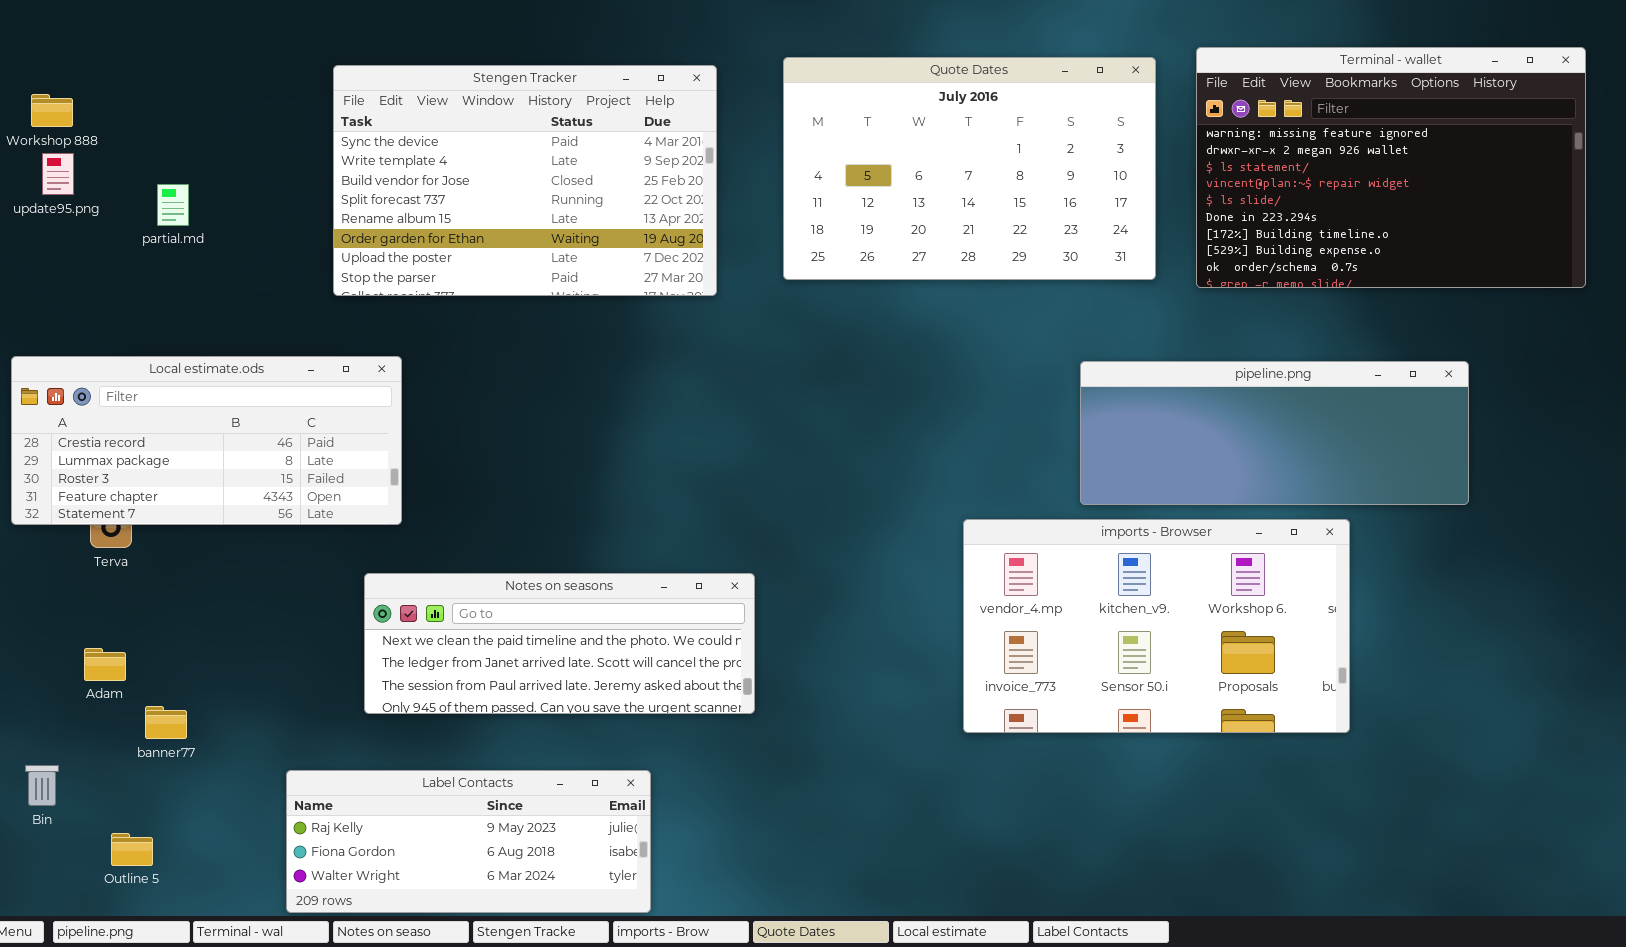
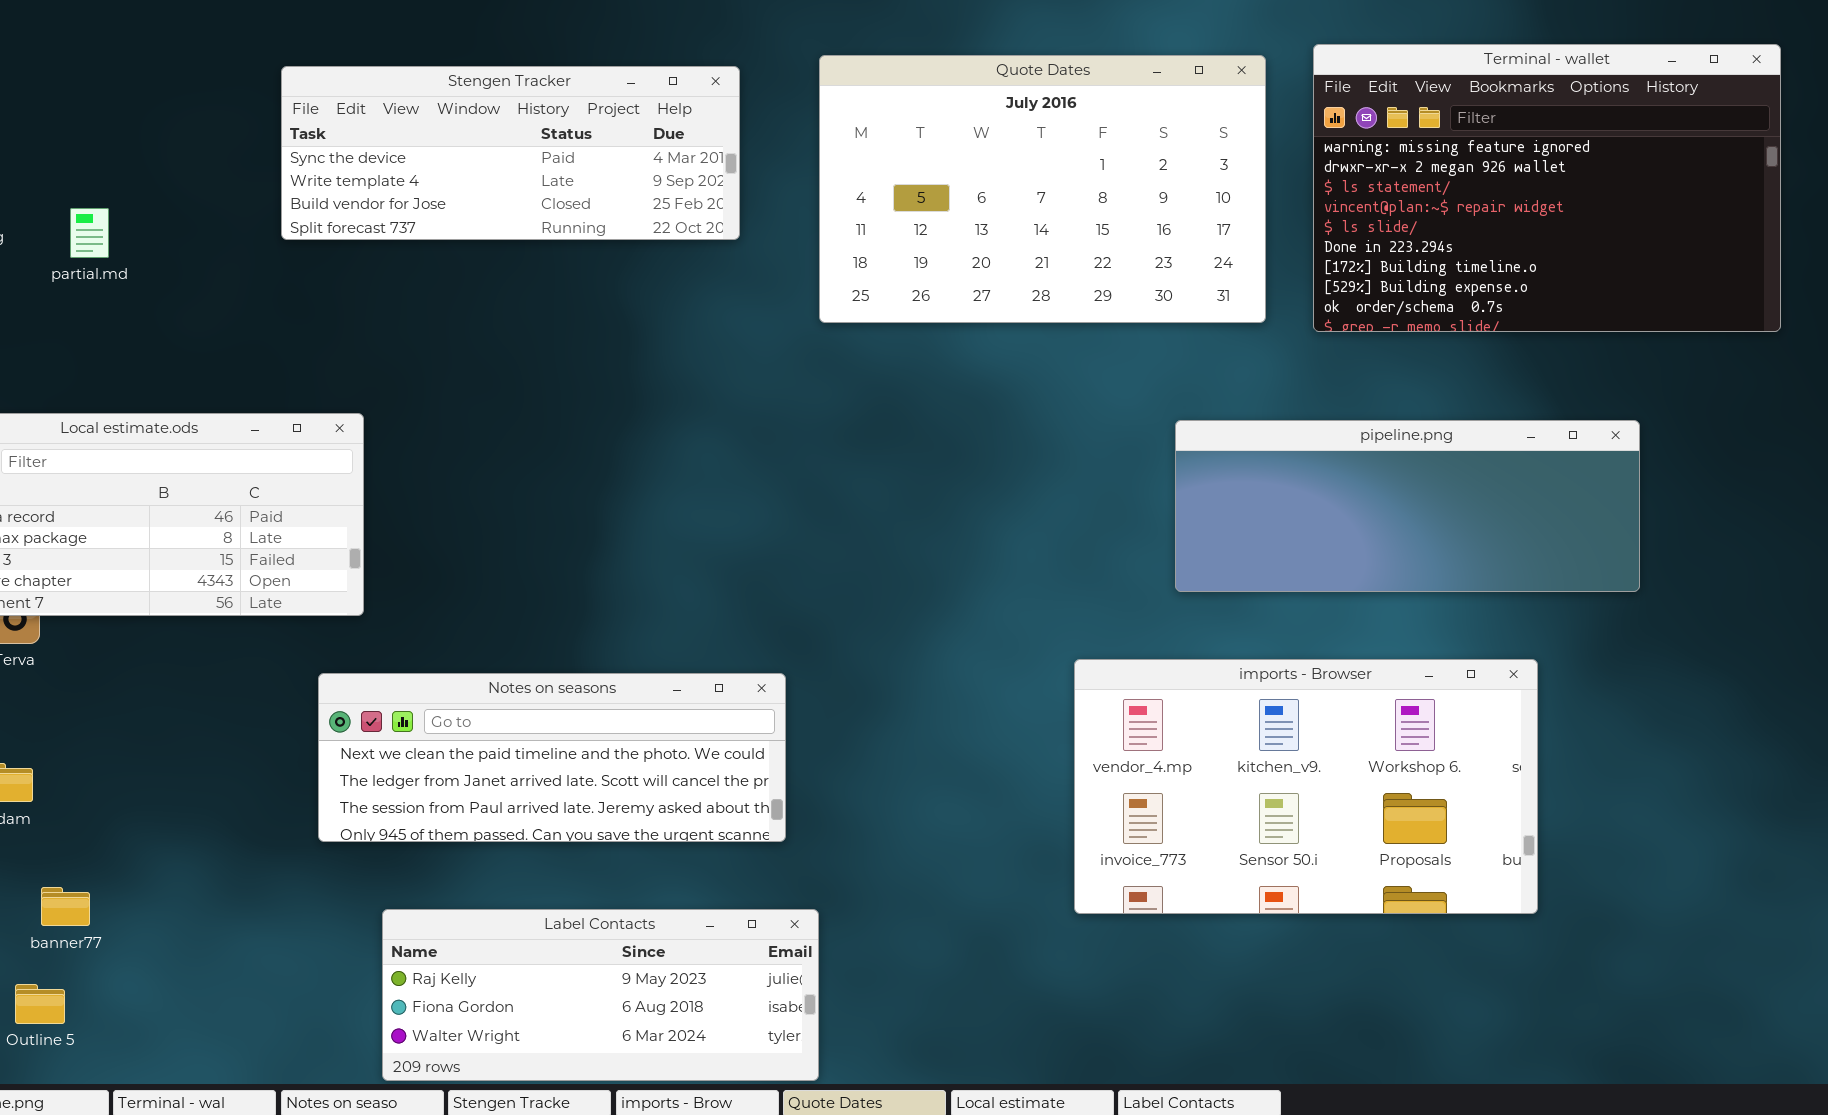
Stengen Tracker: [333,65,717,296] -> [281,66,740,240], resized
imports - Browser: [963,519,1350,733] -> [1074,659,1538,914], moved
banner77: [145,706,187,739] -> [41,887,90,926], moved
Label Contacts: [286,770,651,913] -> [382,909,819,1081], moved

